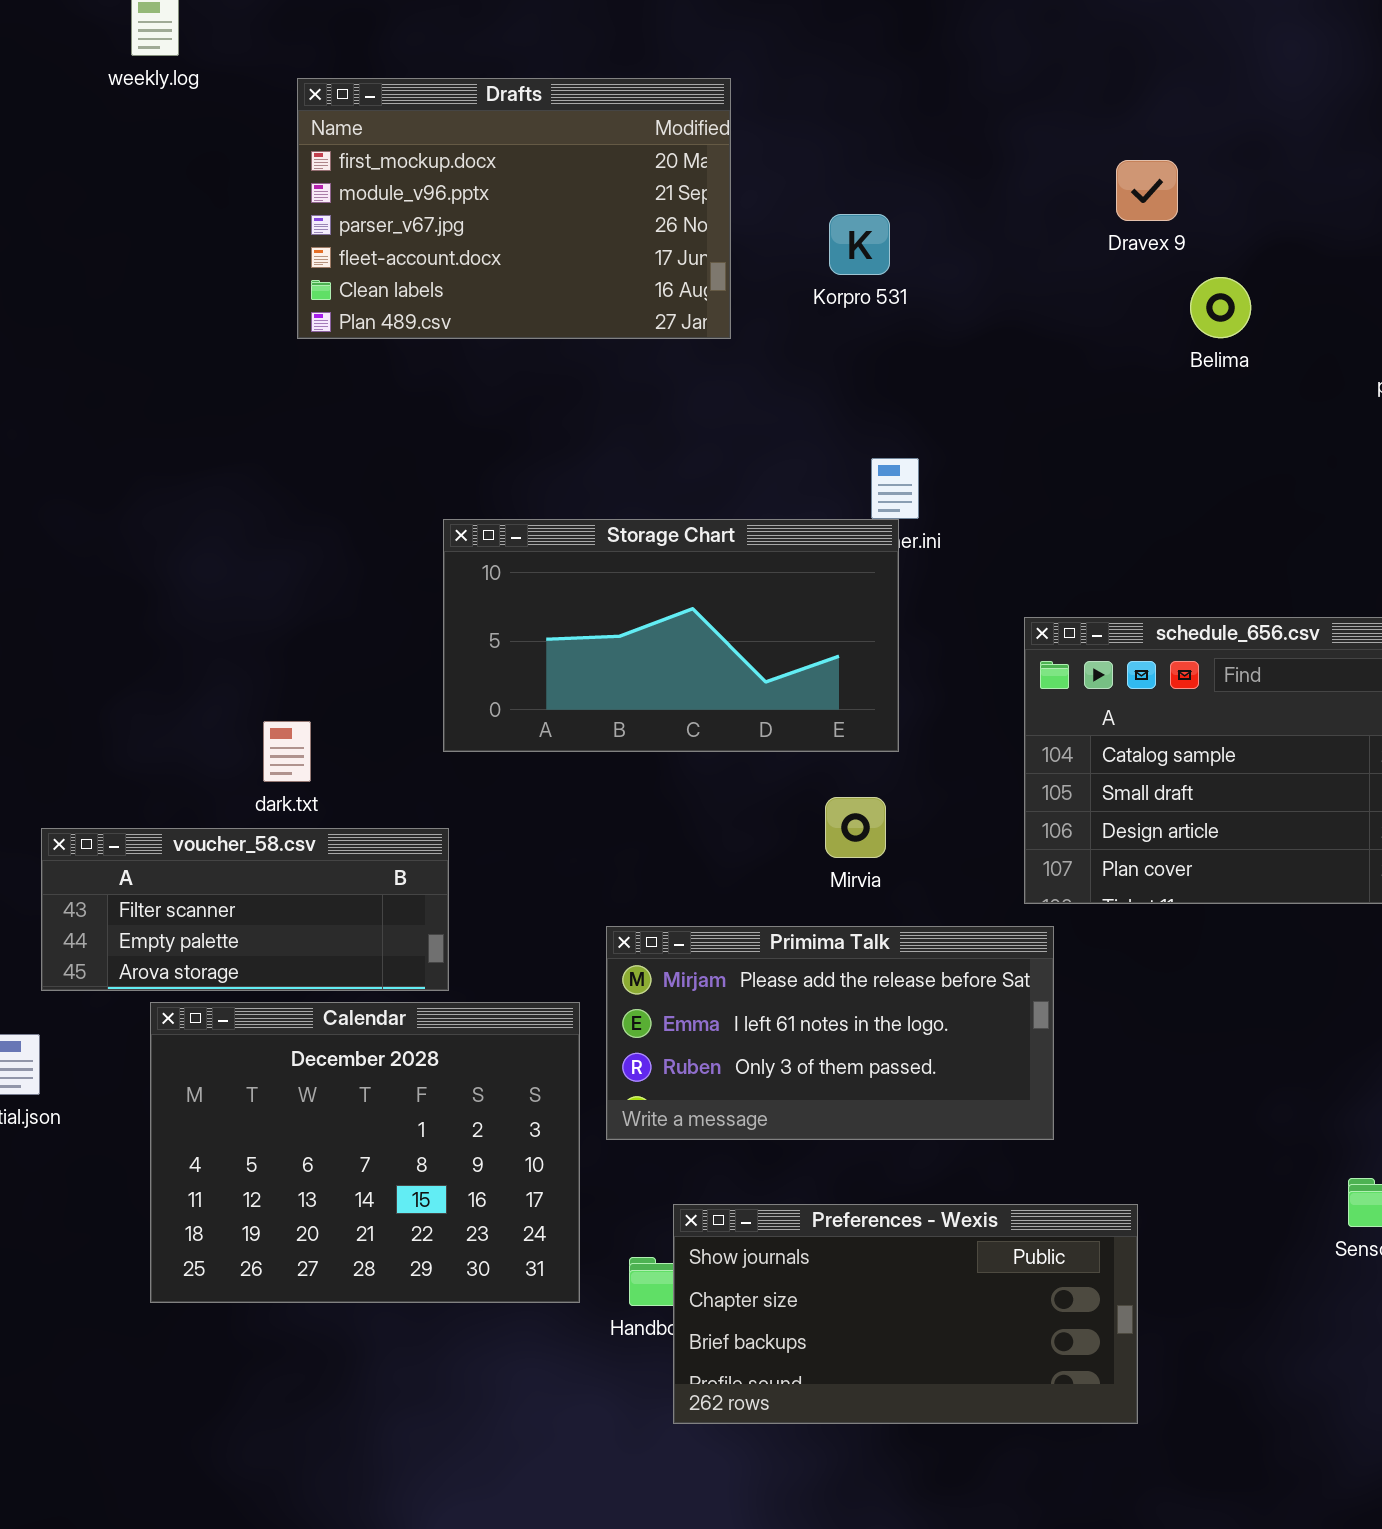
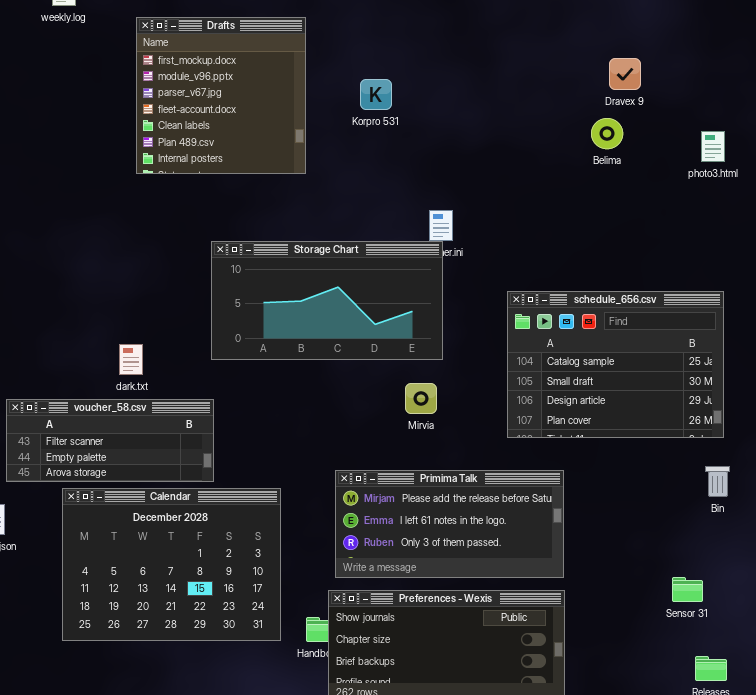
Drafts: [297,78,731,339] -> [136,17,306,174], resized
Dravex 9: [1116,160,1178,221] -> [609,58,641,90], moved
Korpro 531: [829,214,890,275] -> [360,79,392,110], moved
Primima Talk: [606,926,1054,1140] -> [335,470,564,578], moved

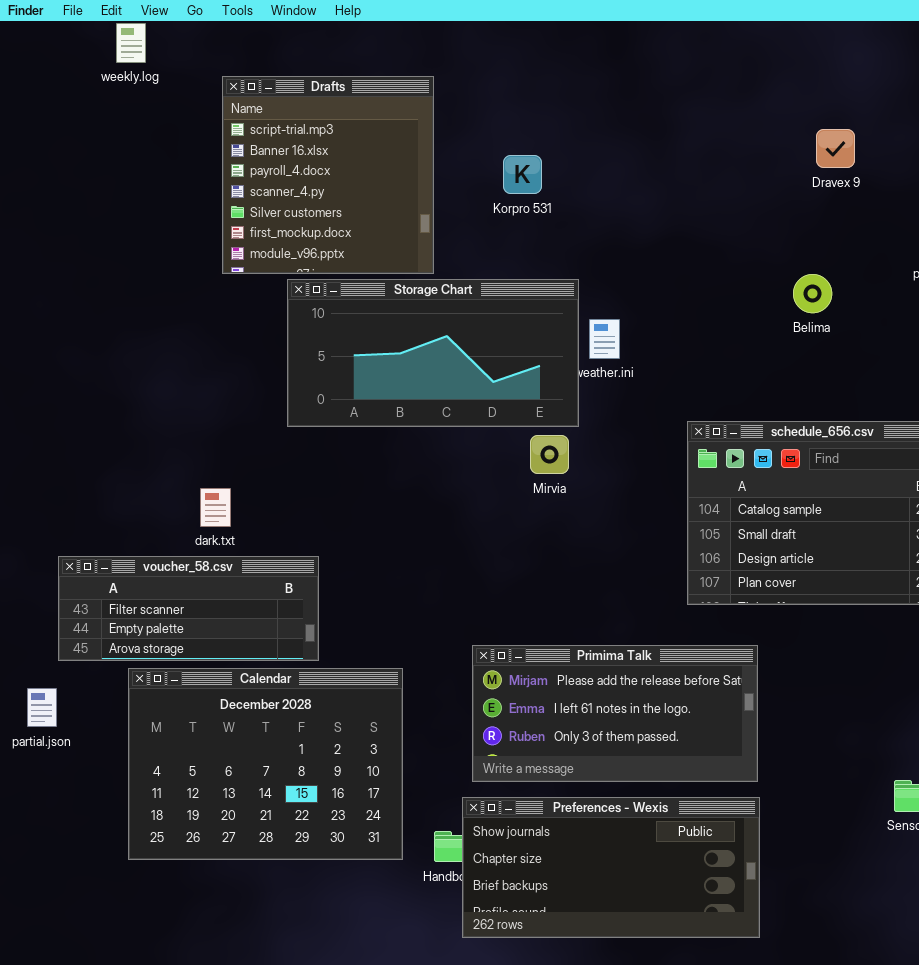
Drafts: [136,17,306,174] -> [222,76,434,274], scrolled up 5 rows
Belima: [591,118,623,149] -> [793,274,832,313], moved
Storage Chart: [211,241,443,360] -> [287,279,579,427], moved
Mirvia: [405,383,437,414] -> [530,435,569,474], moved

